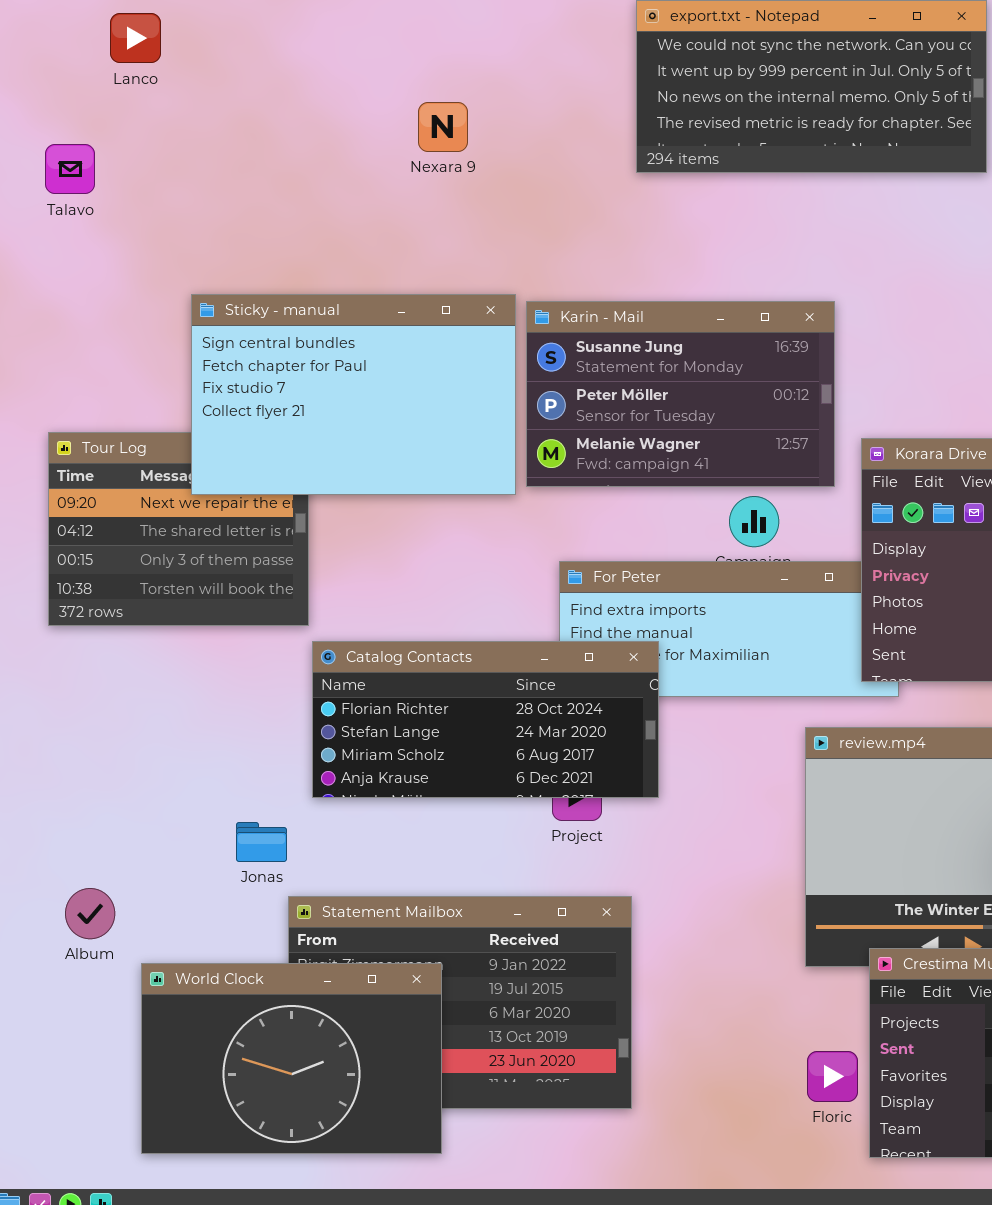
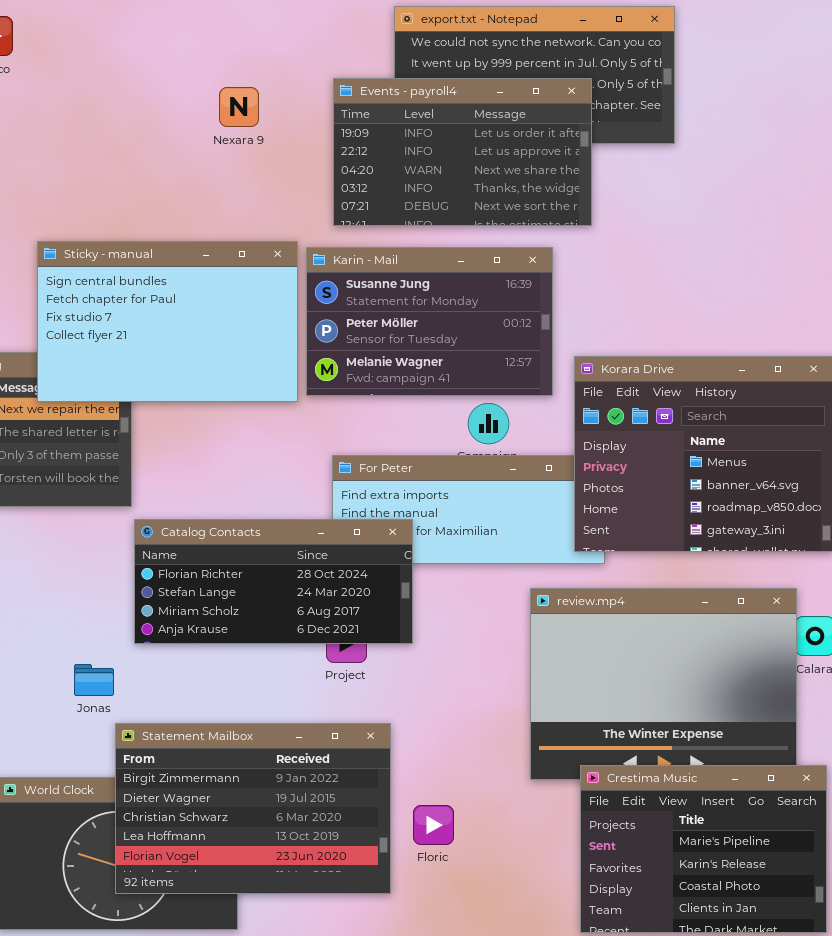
Events - payroll4: none -> [333,78,592,226], opened
Statement Mailbox: [288,896,632,1109] -> [115,723,391,894], raised
Floric: [807,1051,858,1102] -> [413,805,454,845], moved

